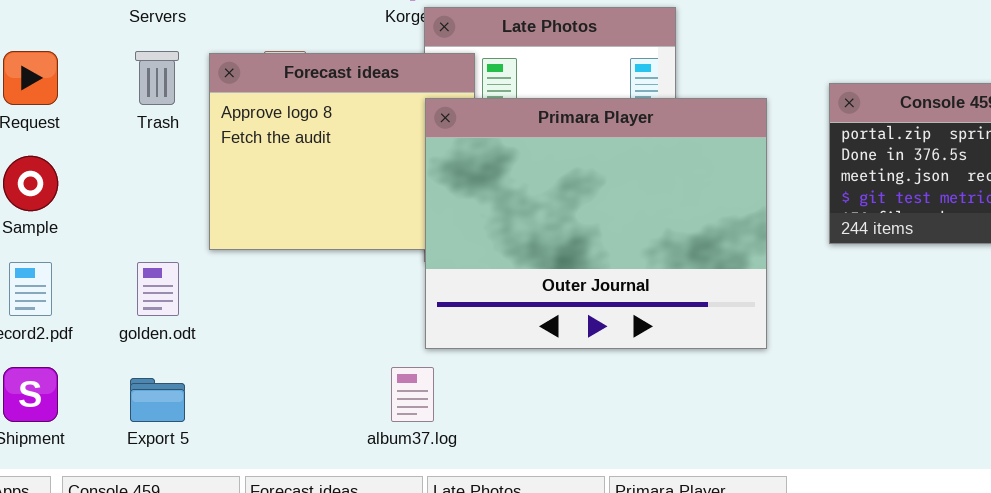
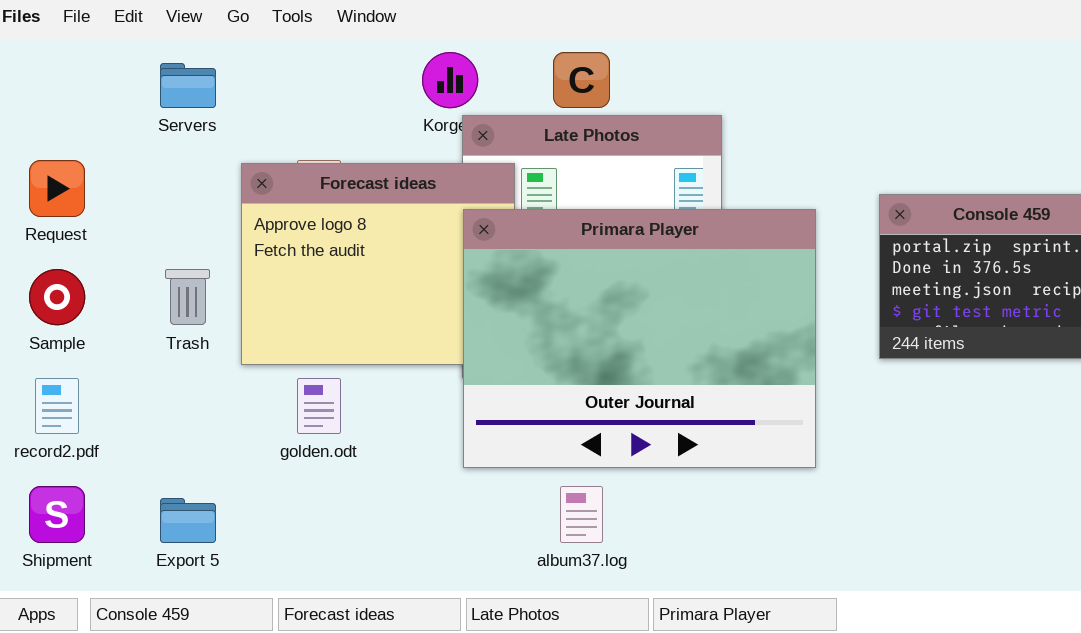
Trash: [135,51,179,105] -> [165,269,210,325], moved
golden.odt: [137,262,179,316] -> [297,378,341,434], moved
album37.log: [391,367,434,422] -> [560,486,603,543], moved

